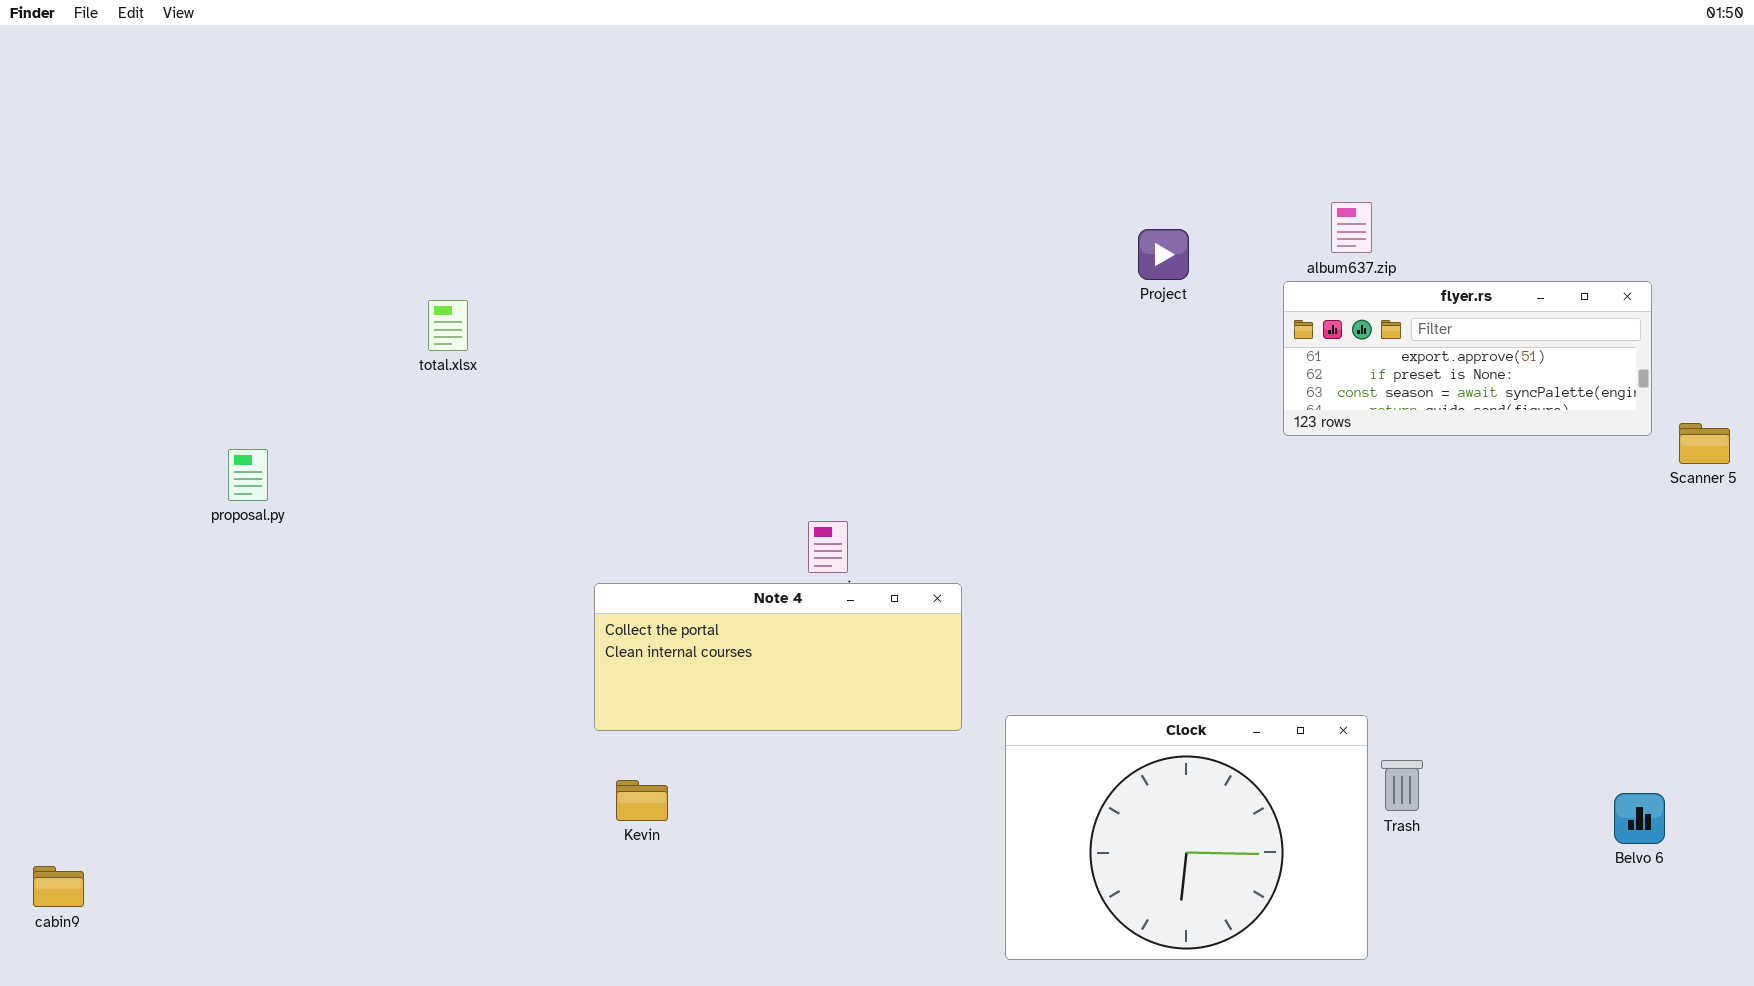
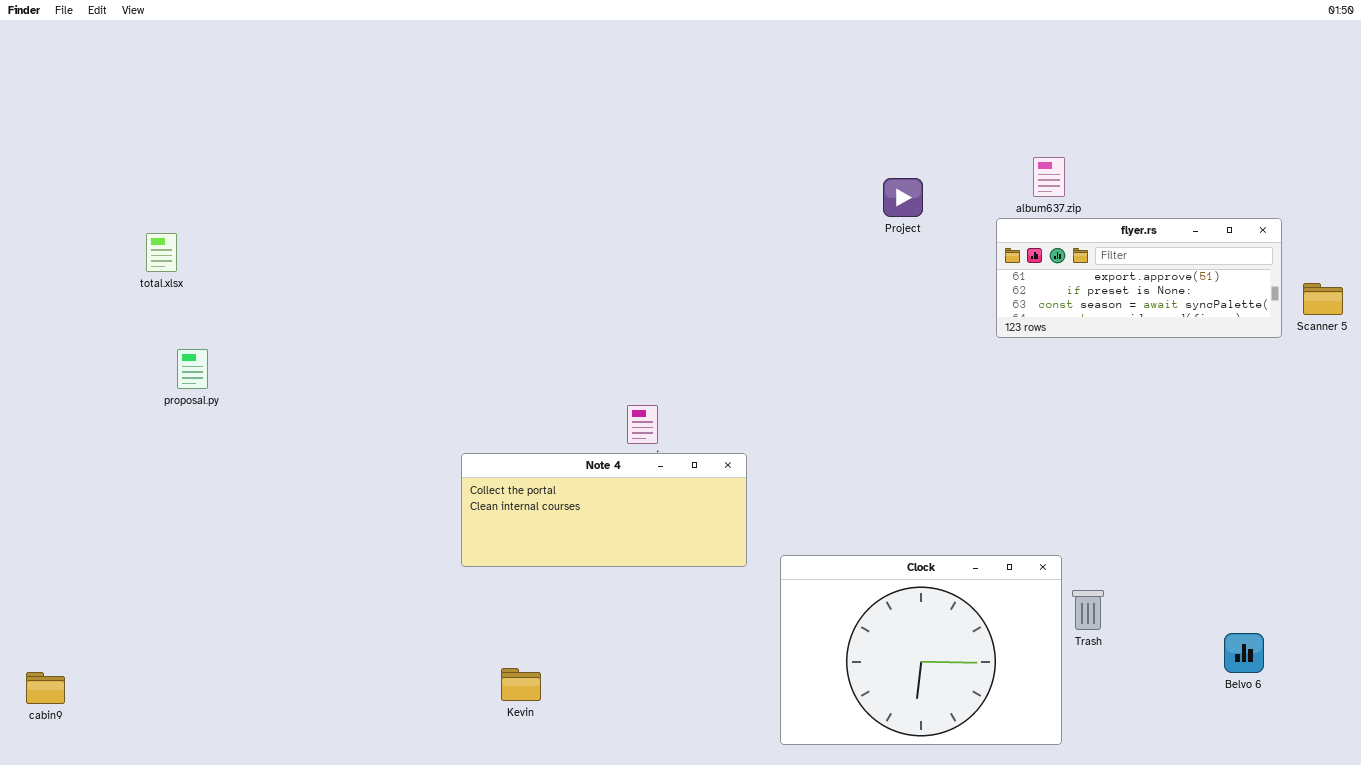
total.xlsx: [428,300,468,351] -> [146,233,177,272], moved
Scanner 5: [1679,423,1730,464] -> [1303,283,1343,315], moved
Kevin: [616,780,668,821] -> [501,668,541,701], moved
Belvo 6: [1614,793,1665,844] -> [1224,633,1264,673], moved

